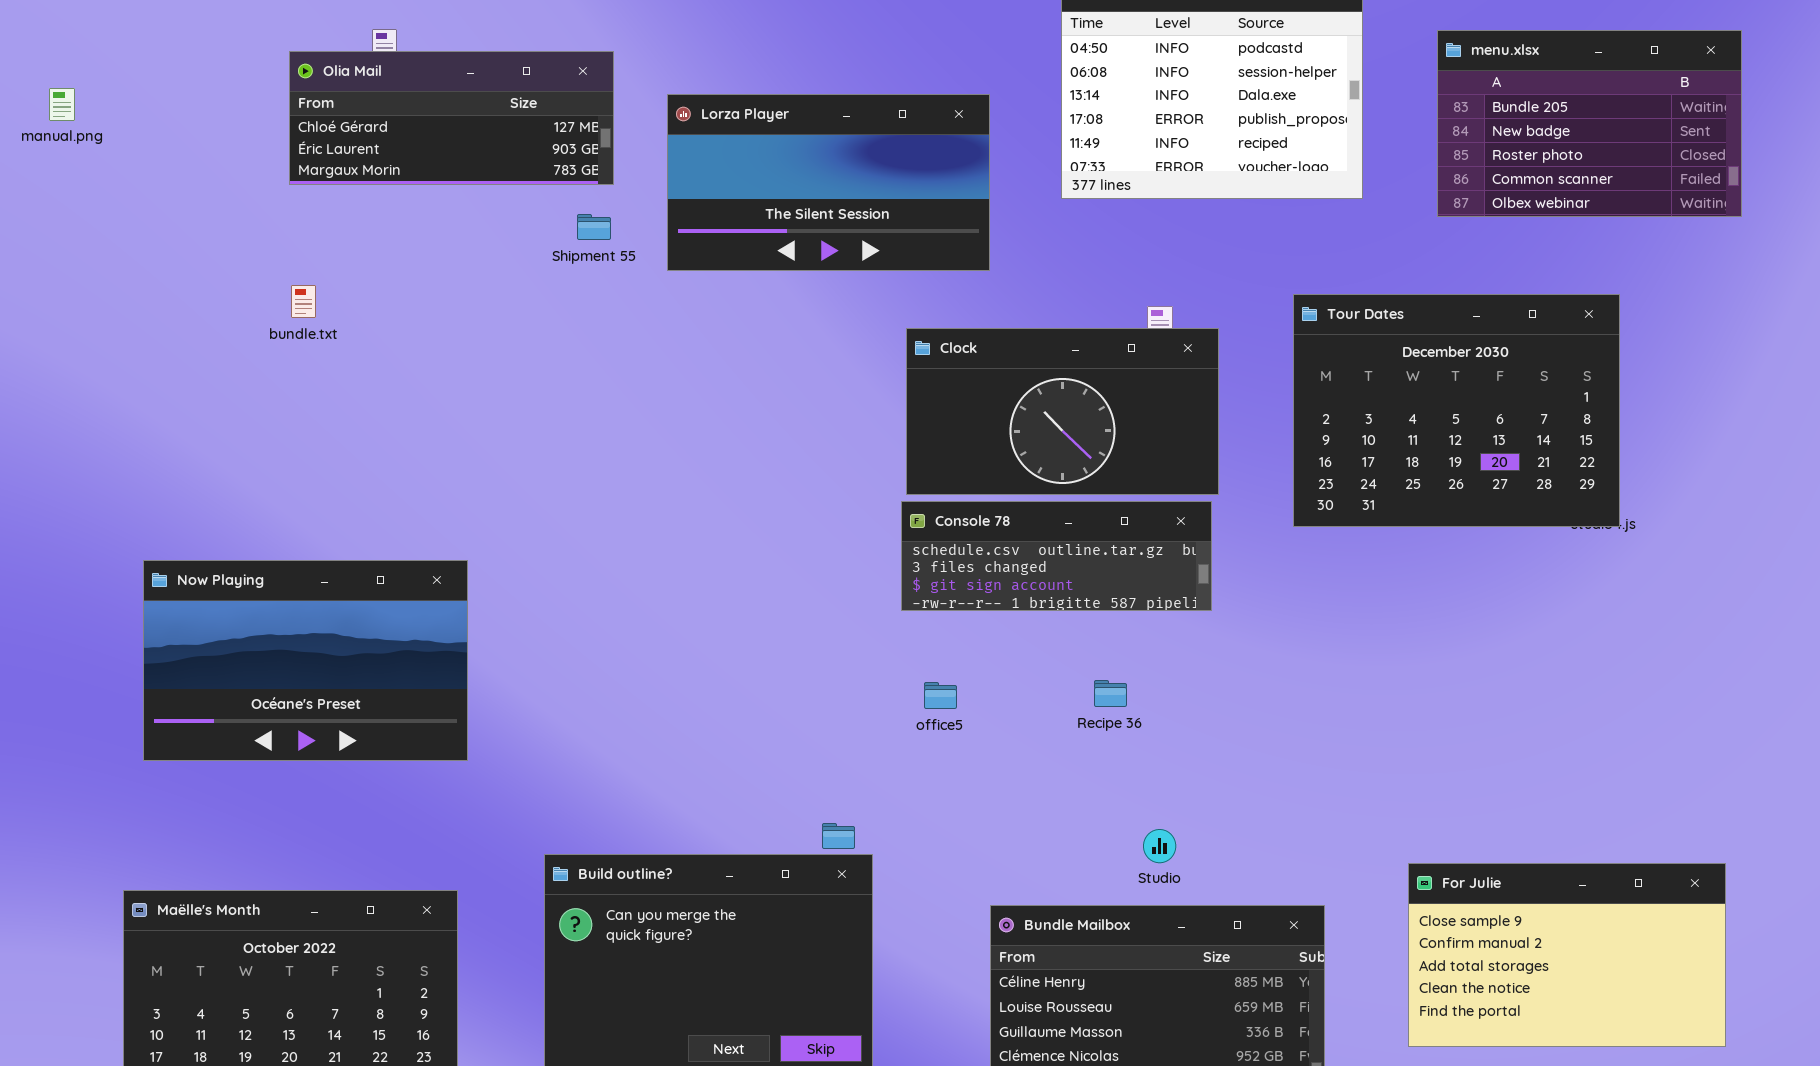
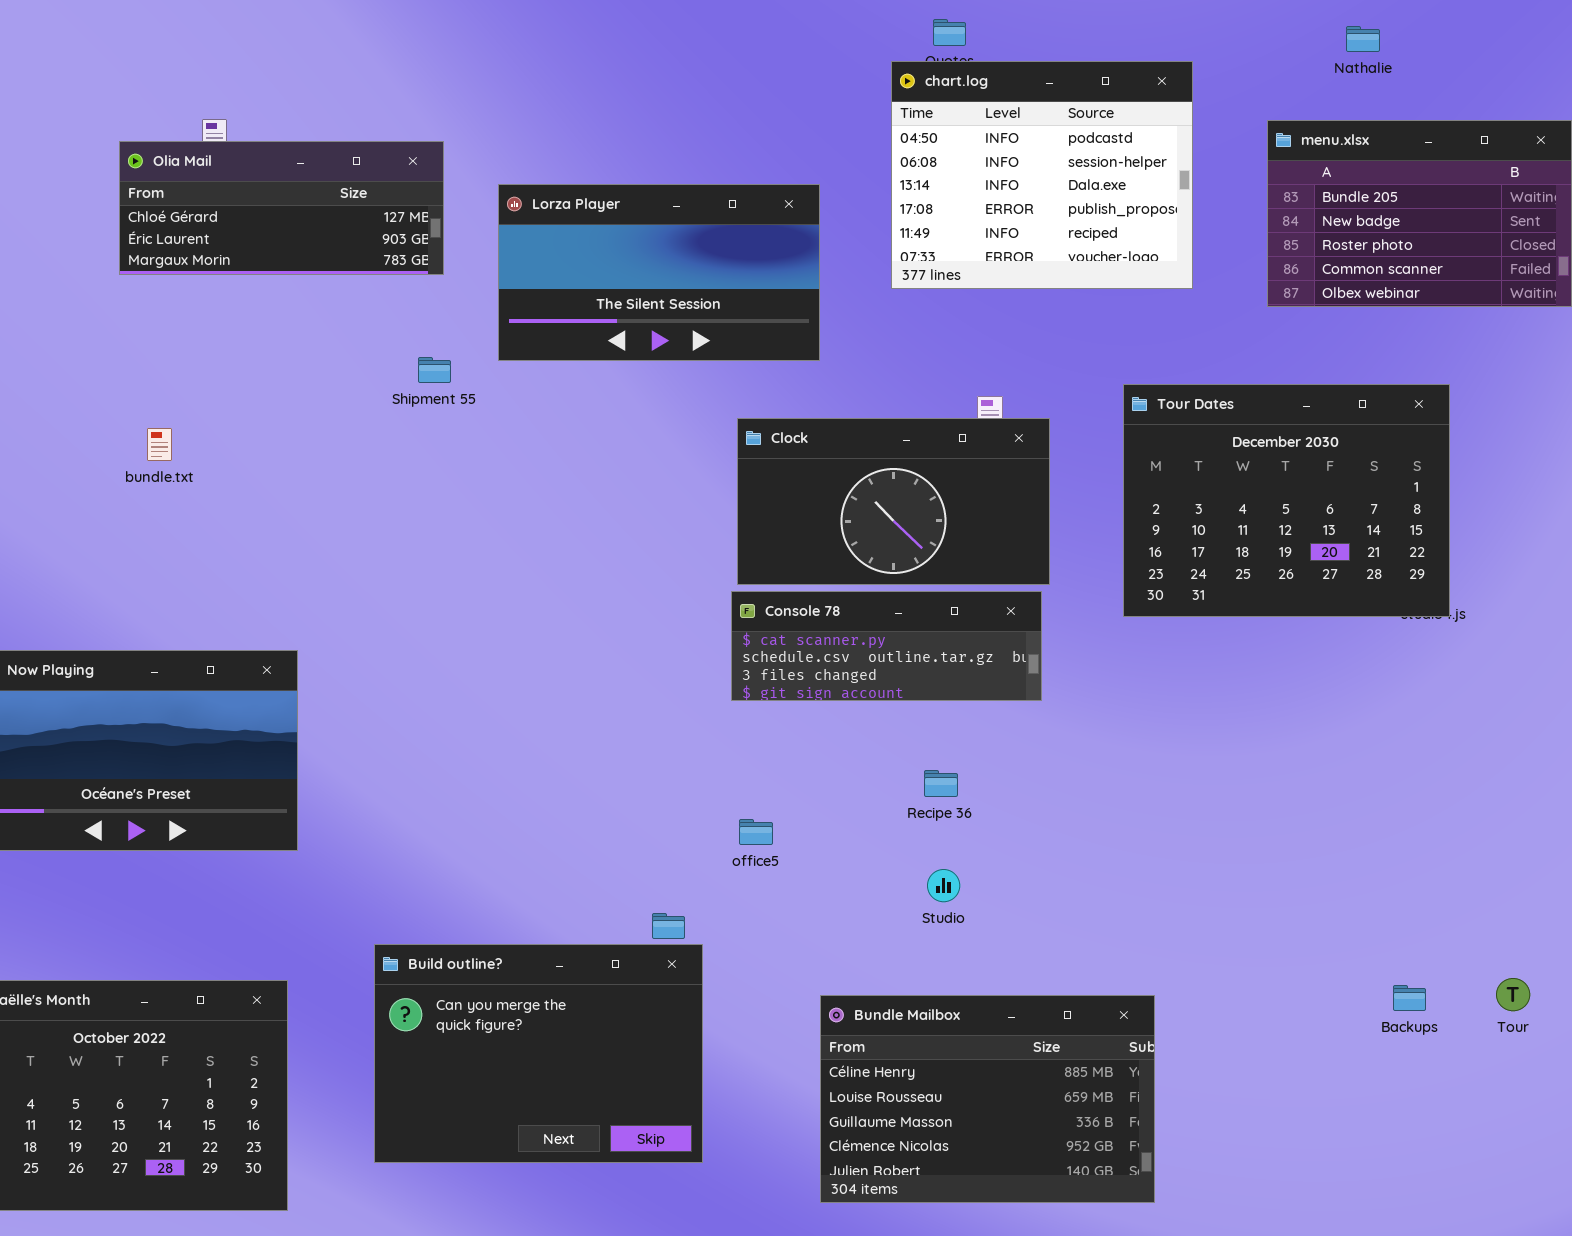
Shipment 55: [577,214,611,240] -> [418,357,451,383], moved
bundle.txt: [291,285,316,318] -> [147,428,172,461], moved
Console 78: [901,501,1212,611] -> [731,591,1042,701], scrolled up 1 row
office5: [924,682,957,709] -> [739,819,773,845], moved
Studio: [1143,829,1176,863] -> [927,869,960,902], moved
For Julie: [1408,863,1726,1047] -> none, closed

